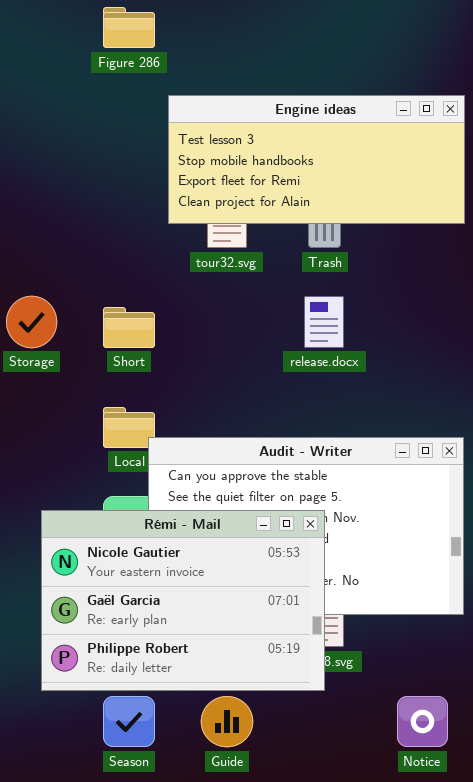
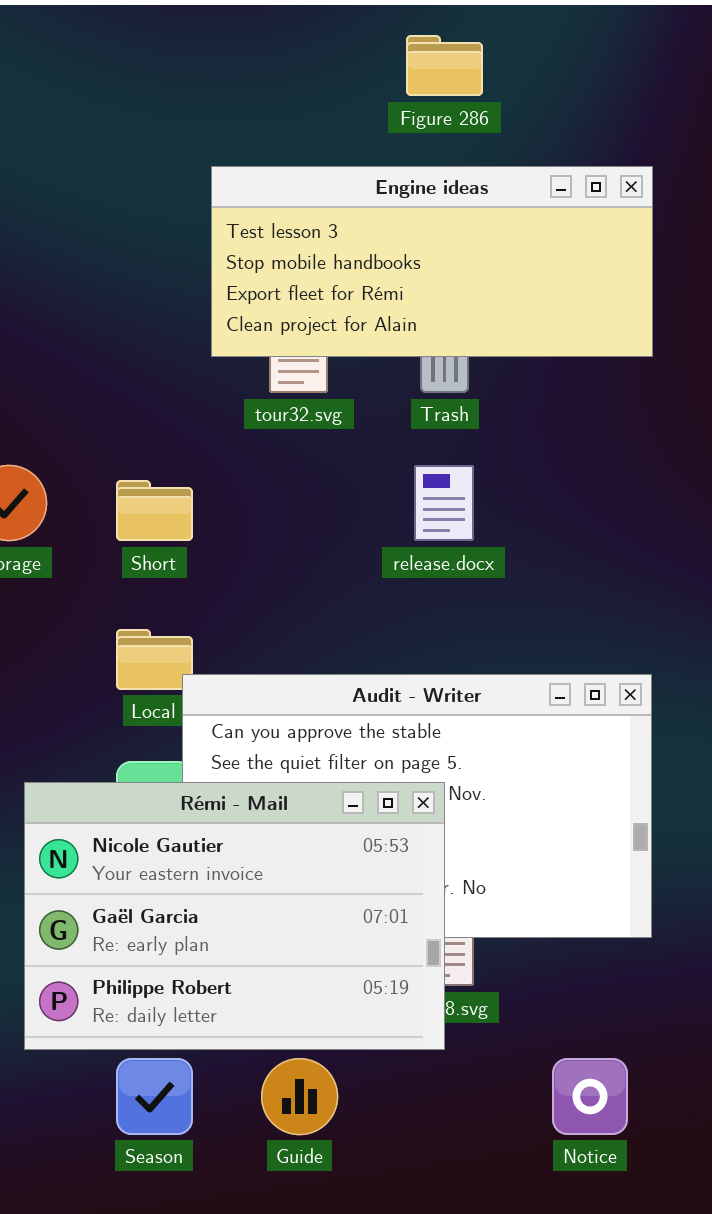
Figure 286: [103,7,155,48] -> [406,35,483,96], moved

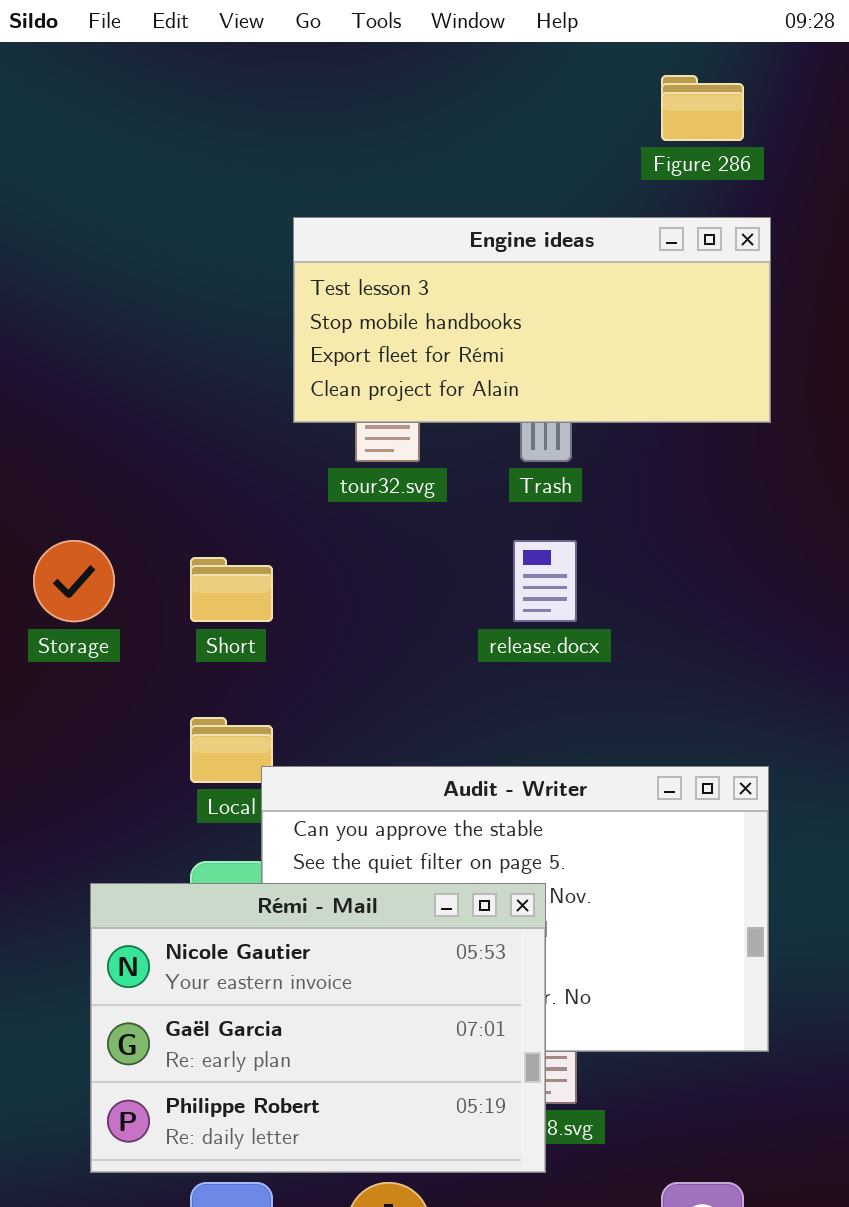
Figure 286: [406,35,483,96] -> [661,75,744,141], moved

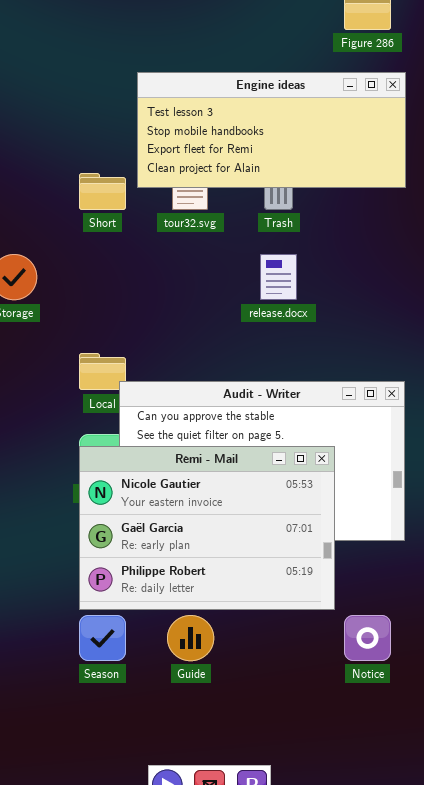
Short: [190,557,273,622] -> [79,173,126,210], moved
Rémi - Mail: [90,883,546,1173] -> [79,446,335,610], moved

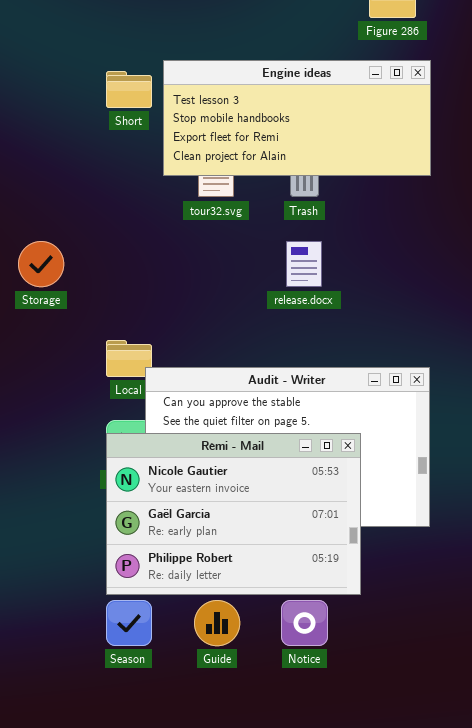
Short: [79,173,126,210] -> [106,71,152,108], moved
Notice: [344,615,391,661] -> [281,600,328,646], moved

